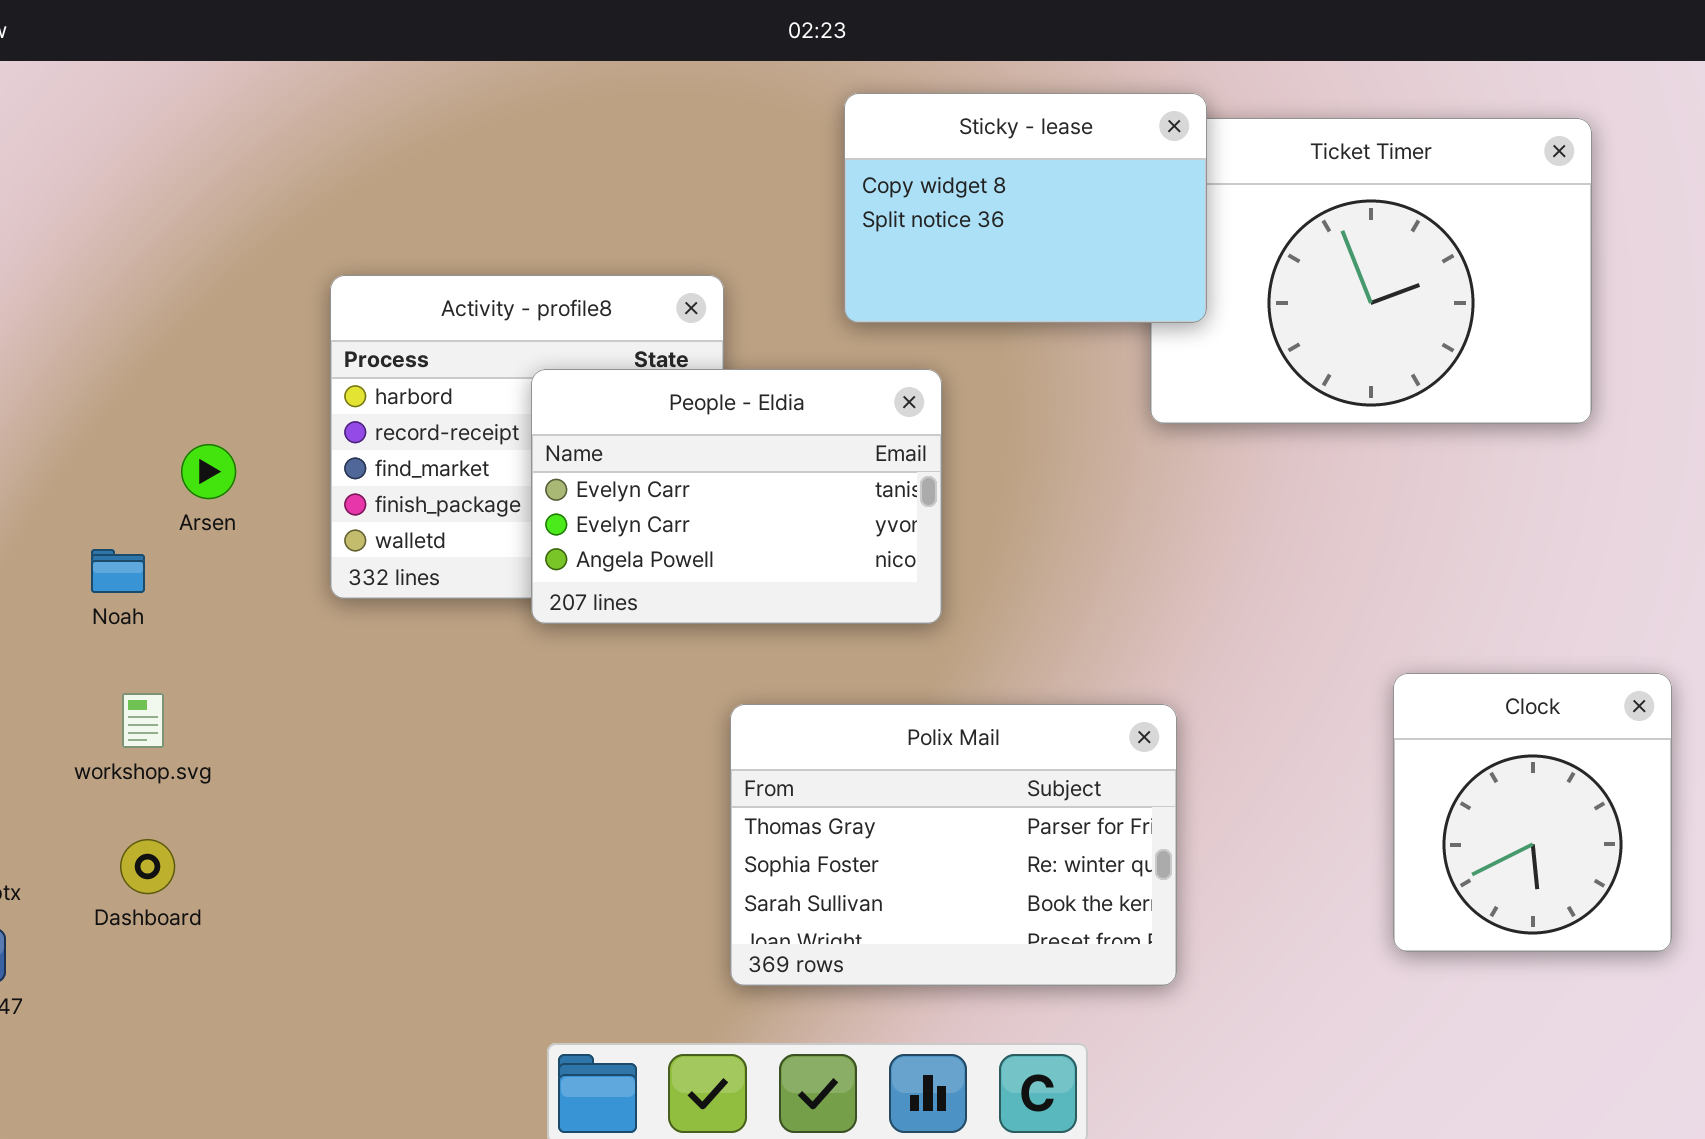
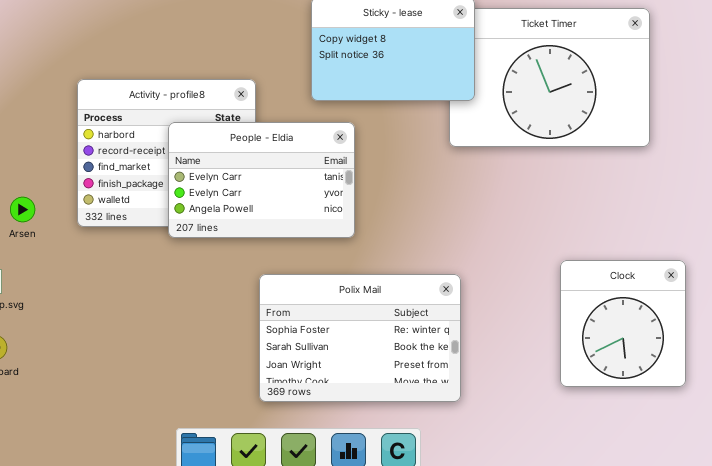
Arsen: [181,444,236,499] -> [10,197,35,222], moved
Polix Mail: [730,704,1177,986] -> [259,274,461,402], scrolled down 1 row

